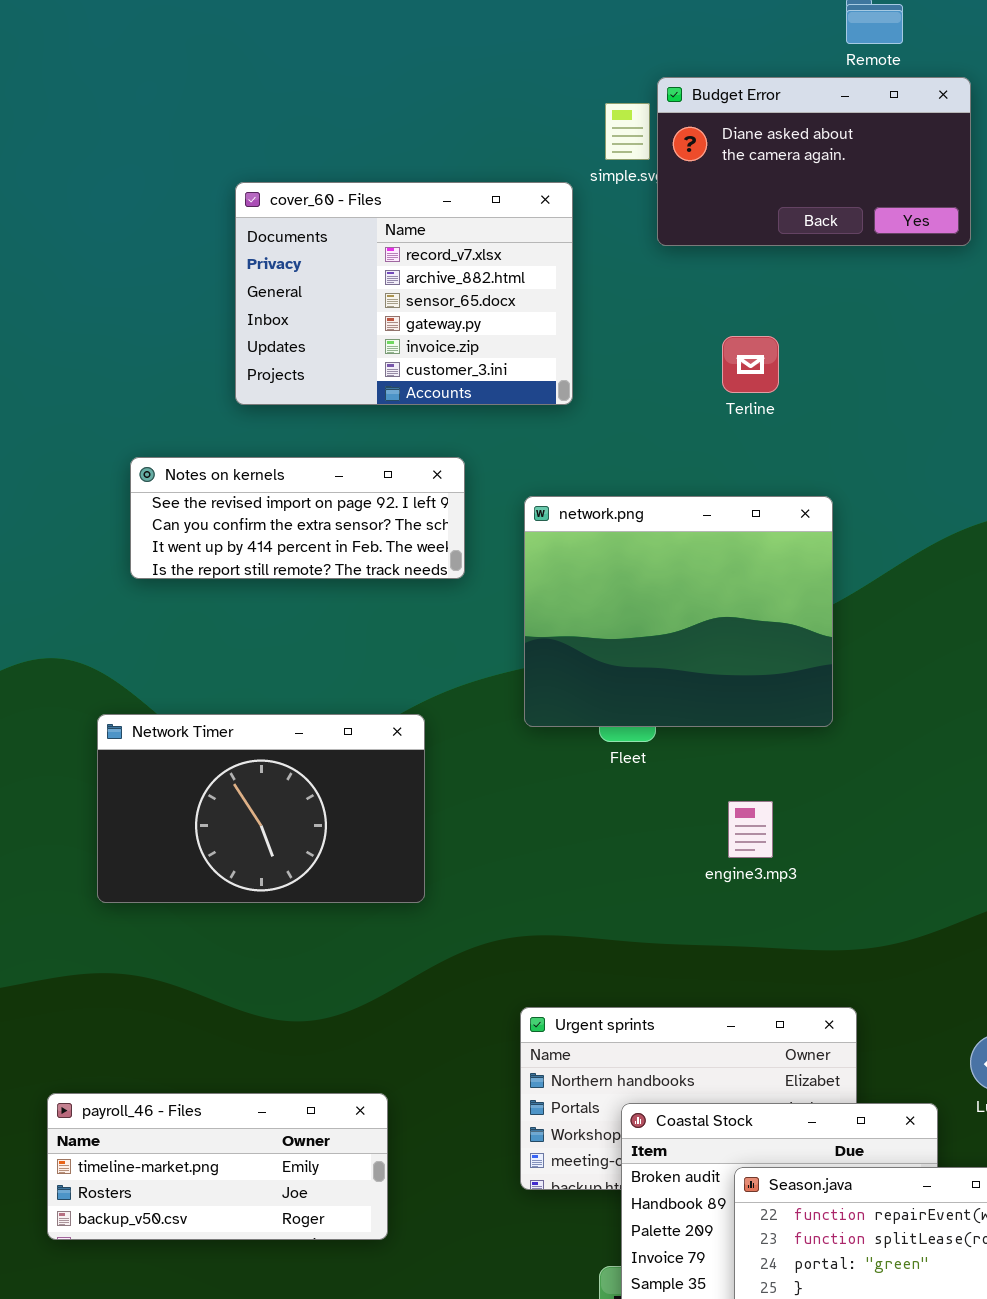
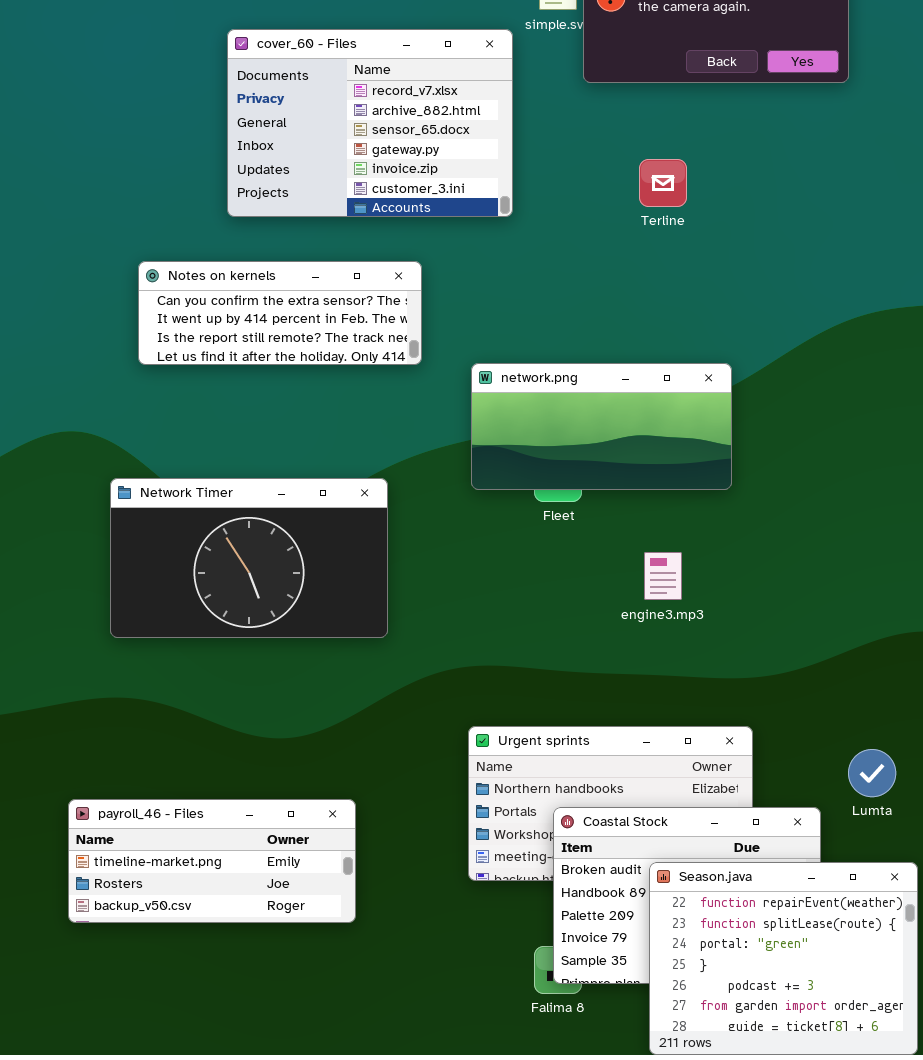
Notes on kernels: [130,457,465,579] -> [138,261,422,365], scrolled down 1 row
network.png: [524,496,833,727] -> [471,363,732,490], resized

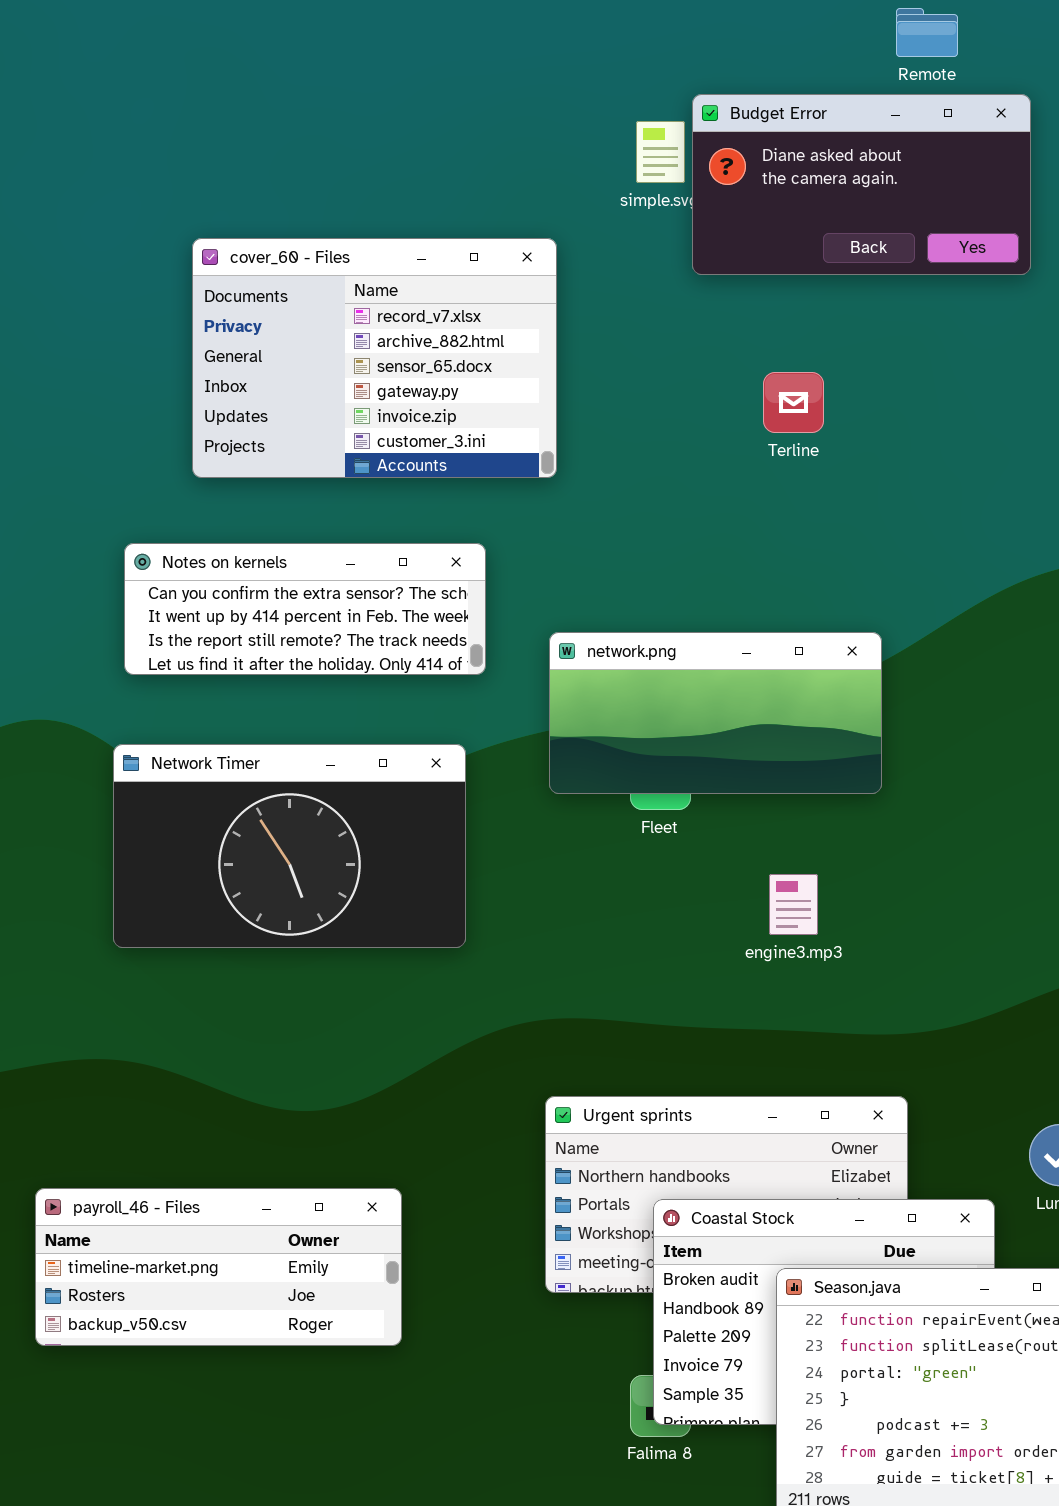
cover_60 - Files: [227,29,513,217] -> [192,238,557,478], moved
Notes on kernels: [138,261,422,365] -> [124,543,486,675], moved
Network Timer: [110,478,388,638] -> [113,744,466,948], moved

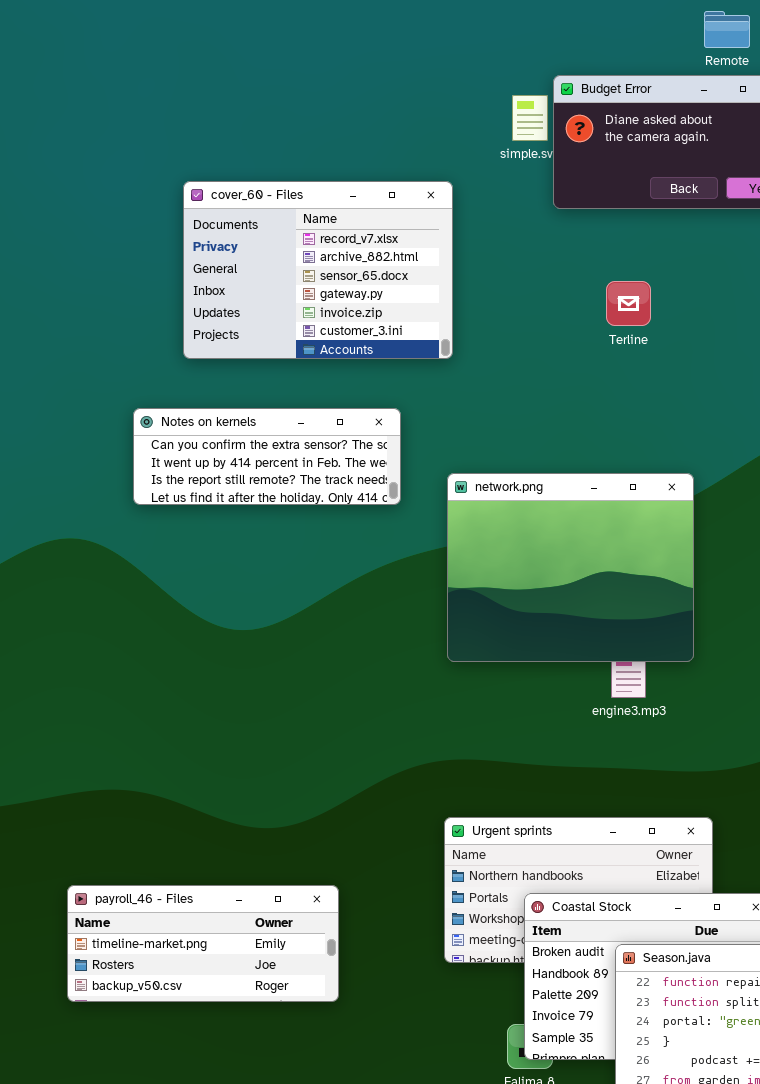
network.png: [549,632,882,794] -> [447,473,694,662], resized
Network Timer: [113,744,466,948] -> none, closed

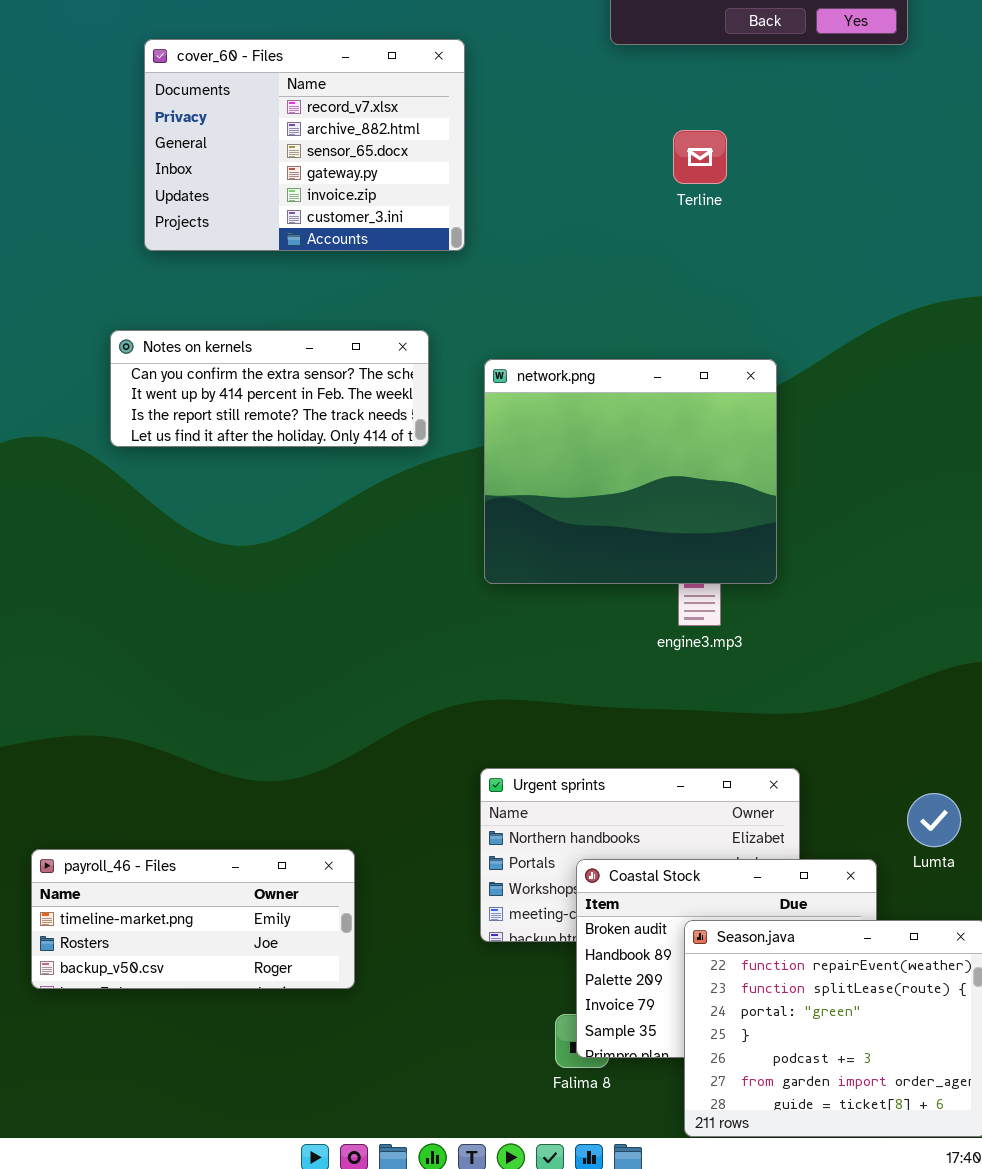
cover_60 - Files: [183,181,453,359] -> [144,39,465,251], moved
Notes on kernels: [133,408,401,505] -> [110,330,429,447], moved

